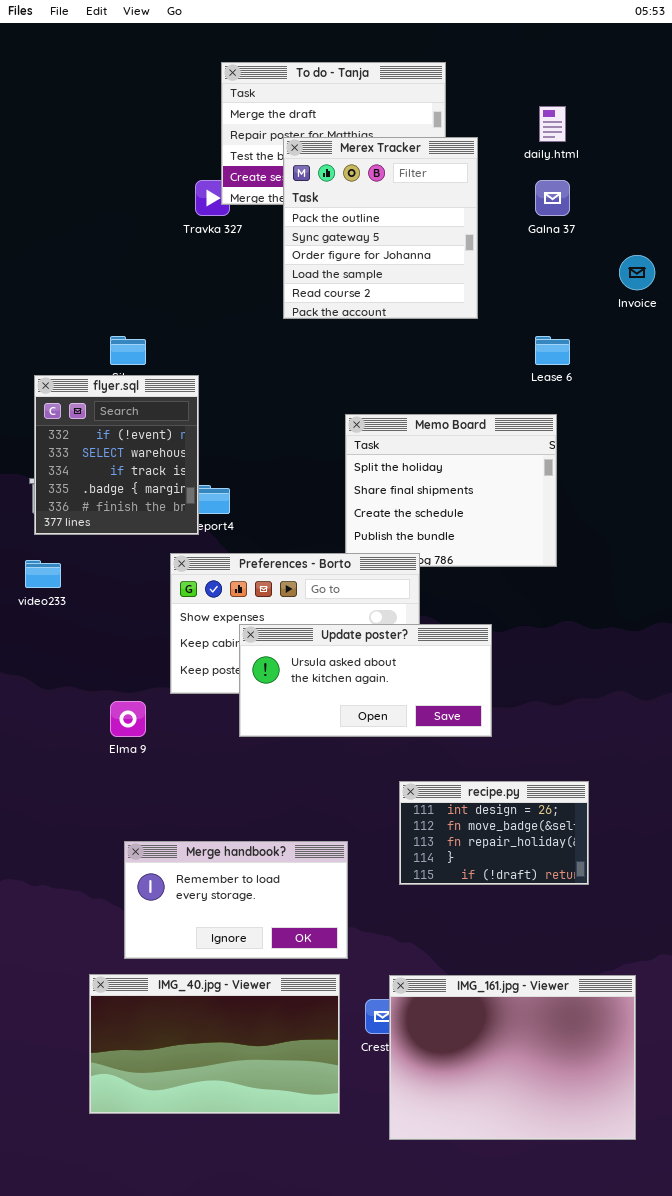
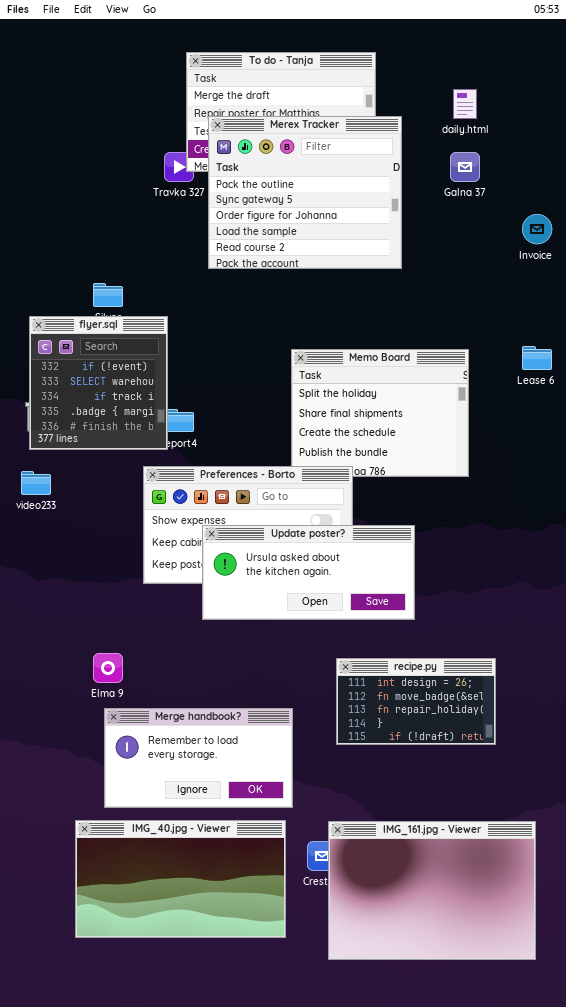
Merex Tracker: [283,137,478,319] -> [208,116,402,269], resized
Lease 6: [535,336,570,365] -> [522,346,552,370], moved
Elma 9: [110,701,146,737] -> [93,653,123,683], moved

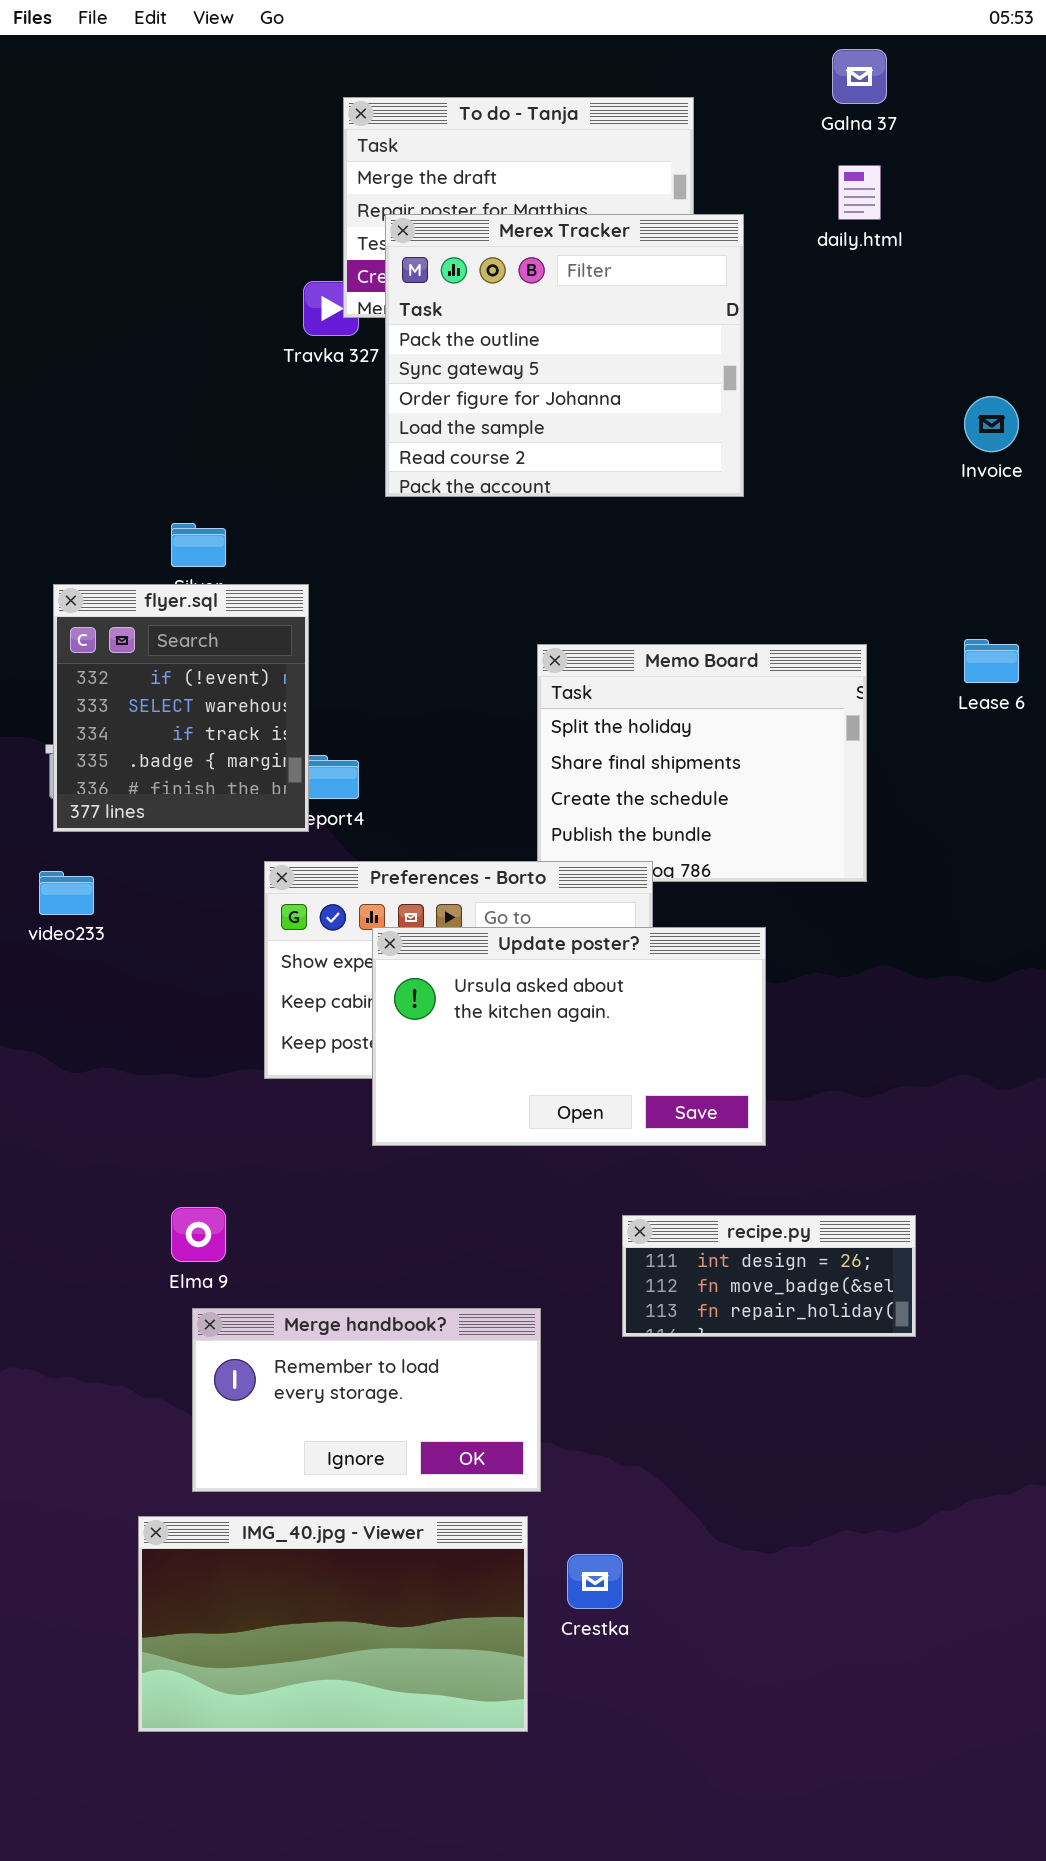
Galna 37: [450,152,480,182] -> [832,49,887,104], moved
Update poster?: [202,525,415,620] -> [372,927,766,1146], resized
recipe.py: [336,658,496,745] -> [622,1215,916,1337], resized
IMG_161.jpg - Viewer: [328,821,536,960] -> none, closed

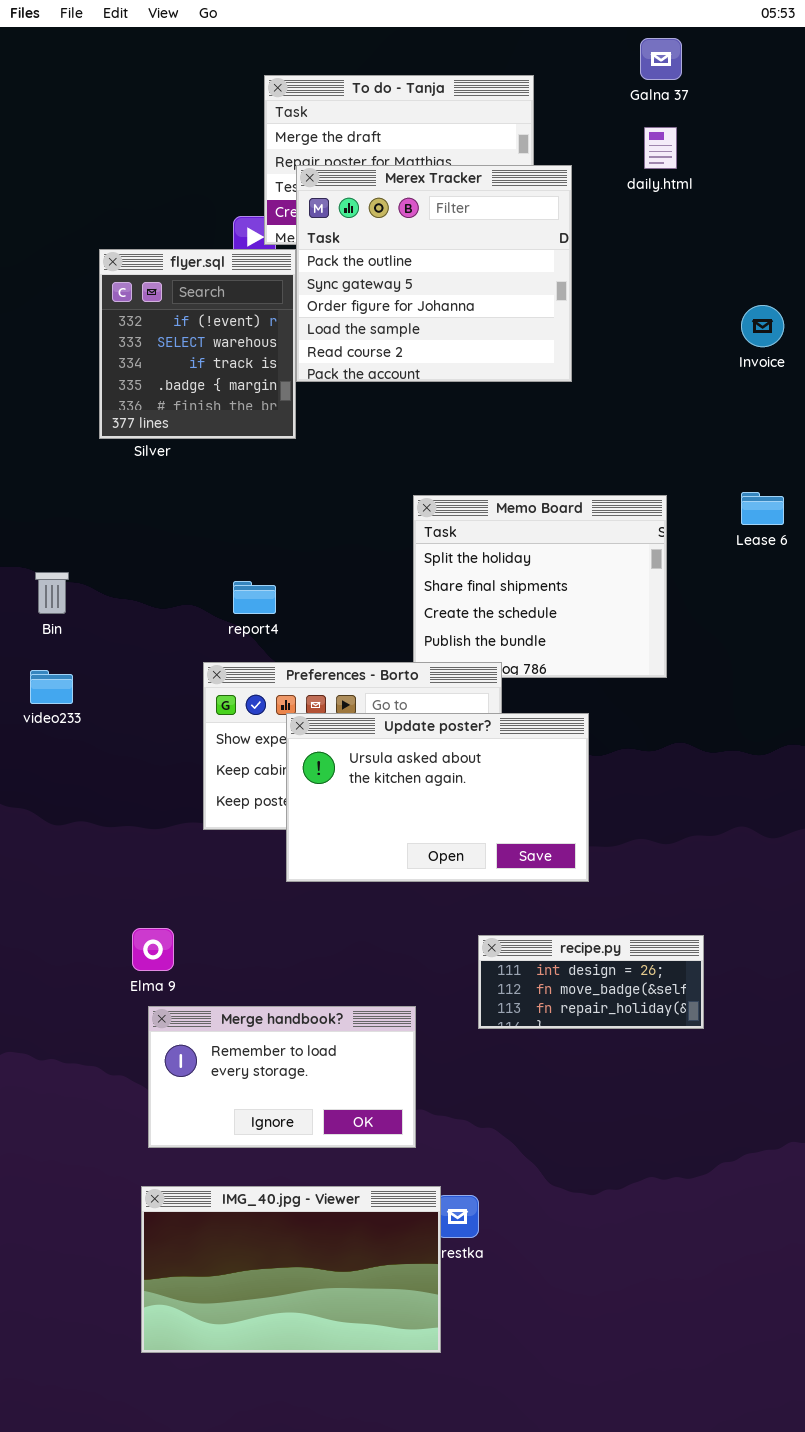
flyer.sql: [53,584,309,832] -> [99,249,296,439], moved
IMG_40.jpg - Viewer: [138,1516,528,1732] -> [141,1186,441,1353], moved

